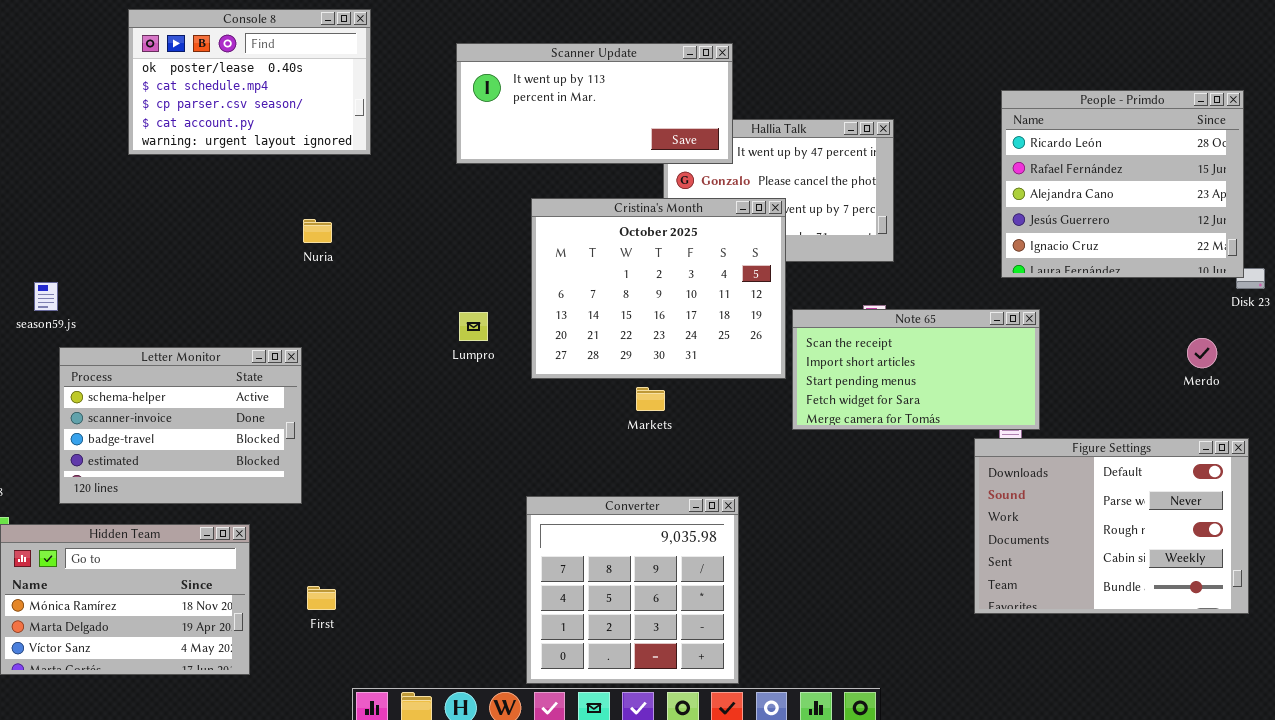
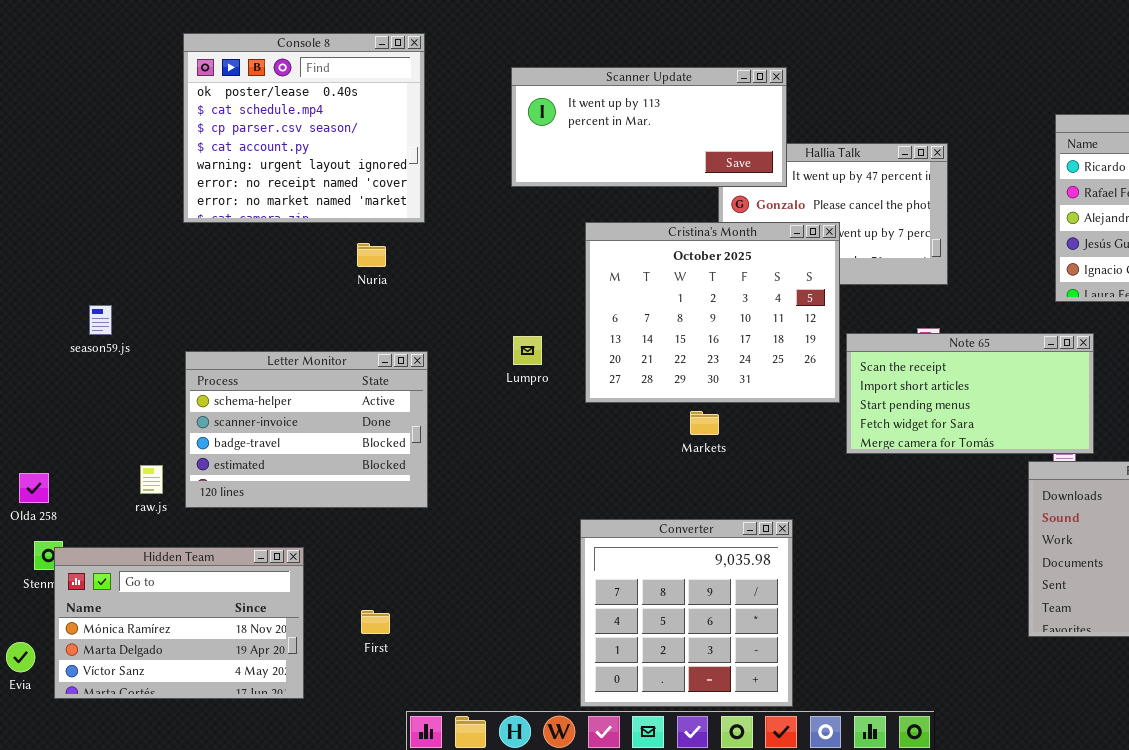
Console 8: [128,9,371,155] -> [183,33,425,223], resized
Letter Monitor: [59,347,302,504] -> [185,351,428,508], moved

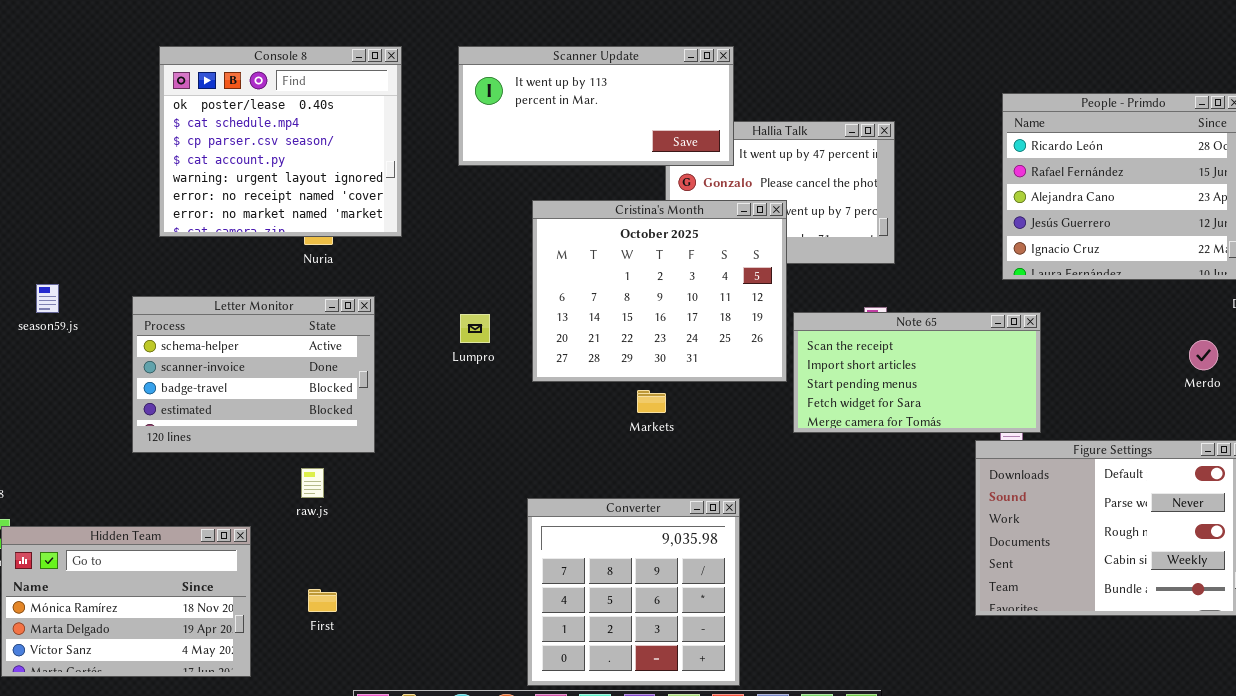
Console 8: [183,33,425,223] -> [159,46,402,237], moved
Letter Monitor: [185,351,428,508] -> [132,296,375,453], moved
raw.js: [140,465,163,494] -> [301,468,324,498], moved

